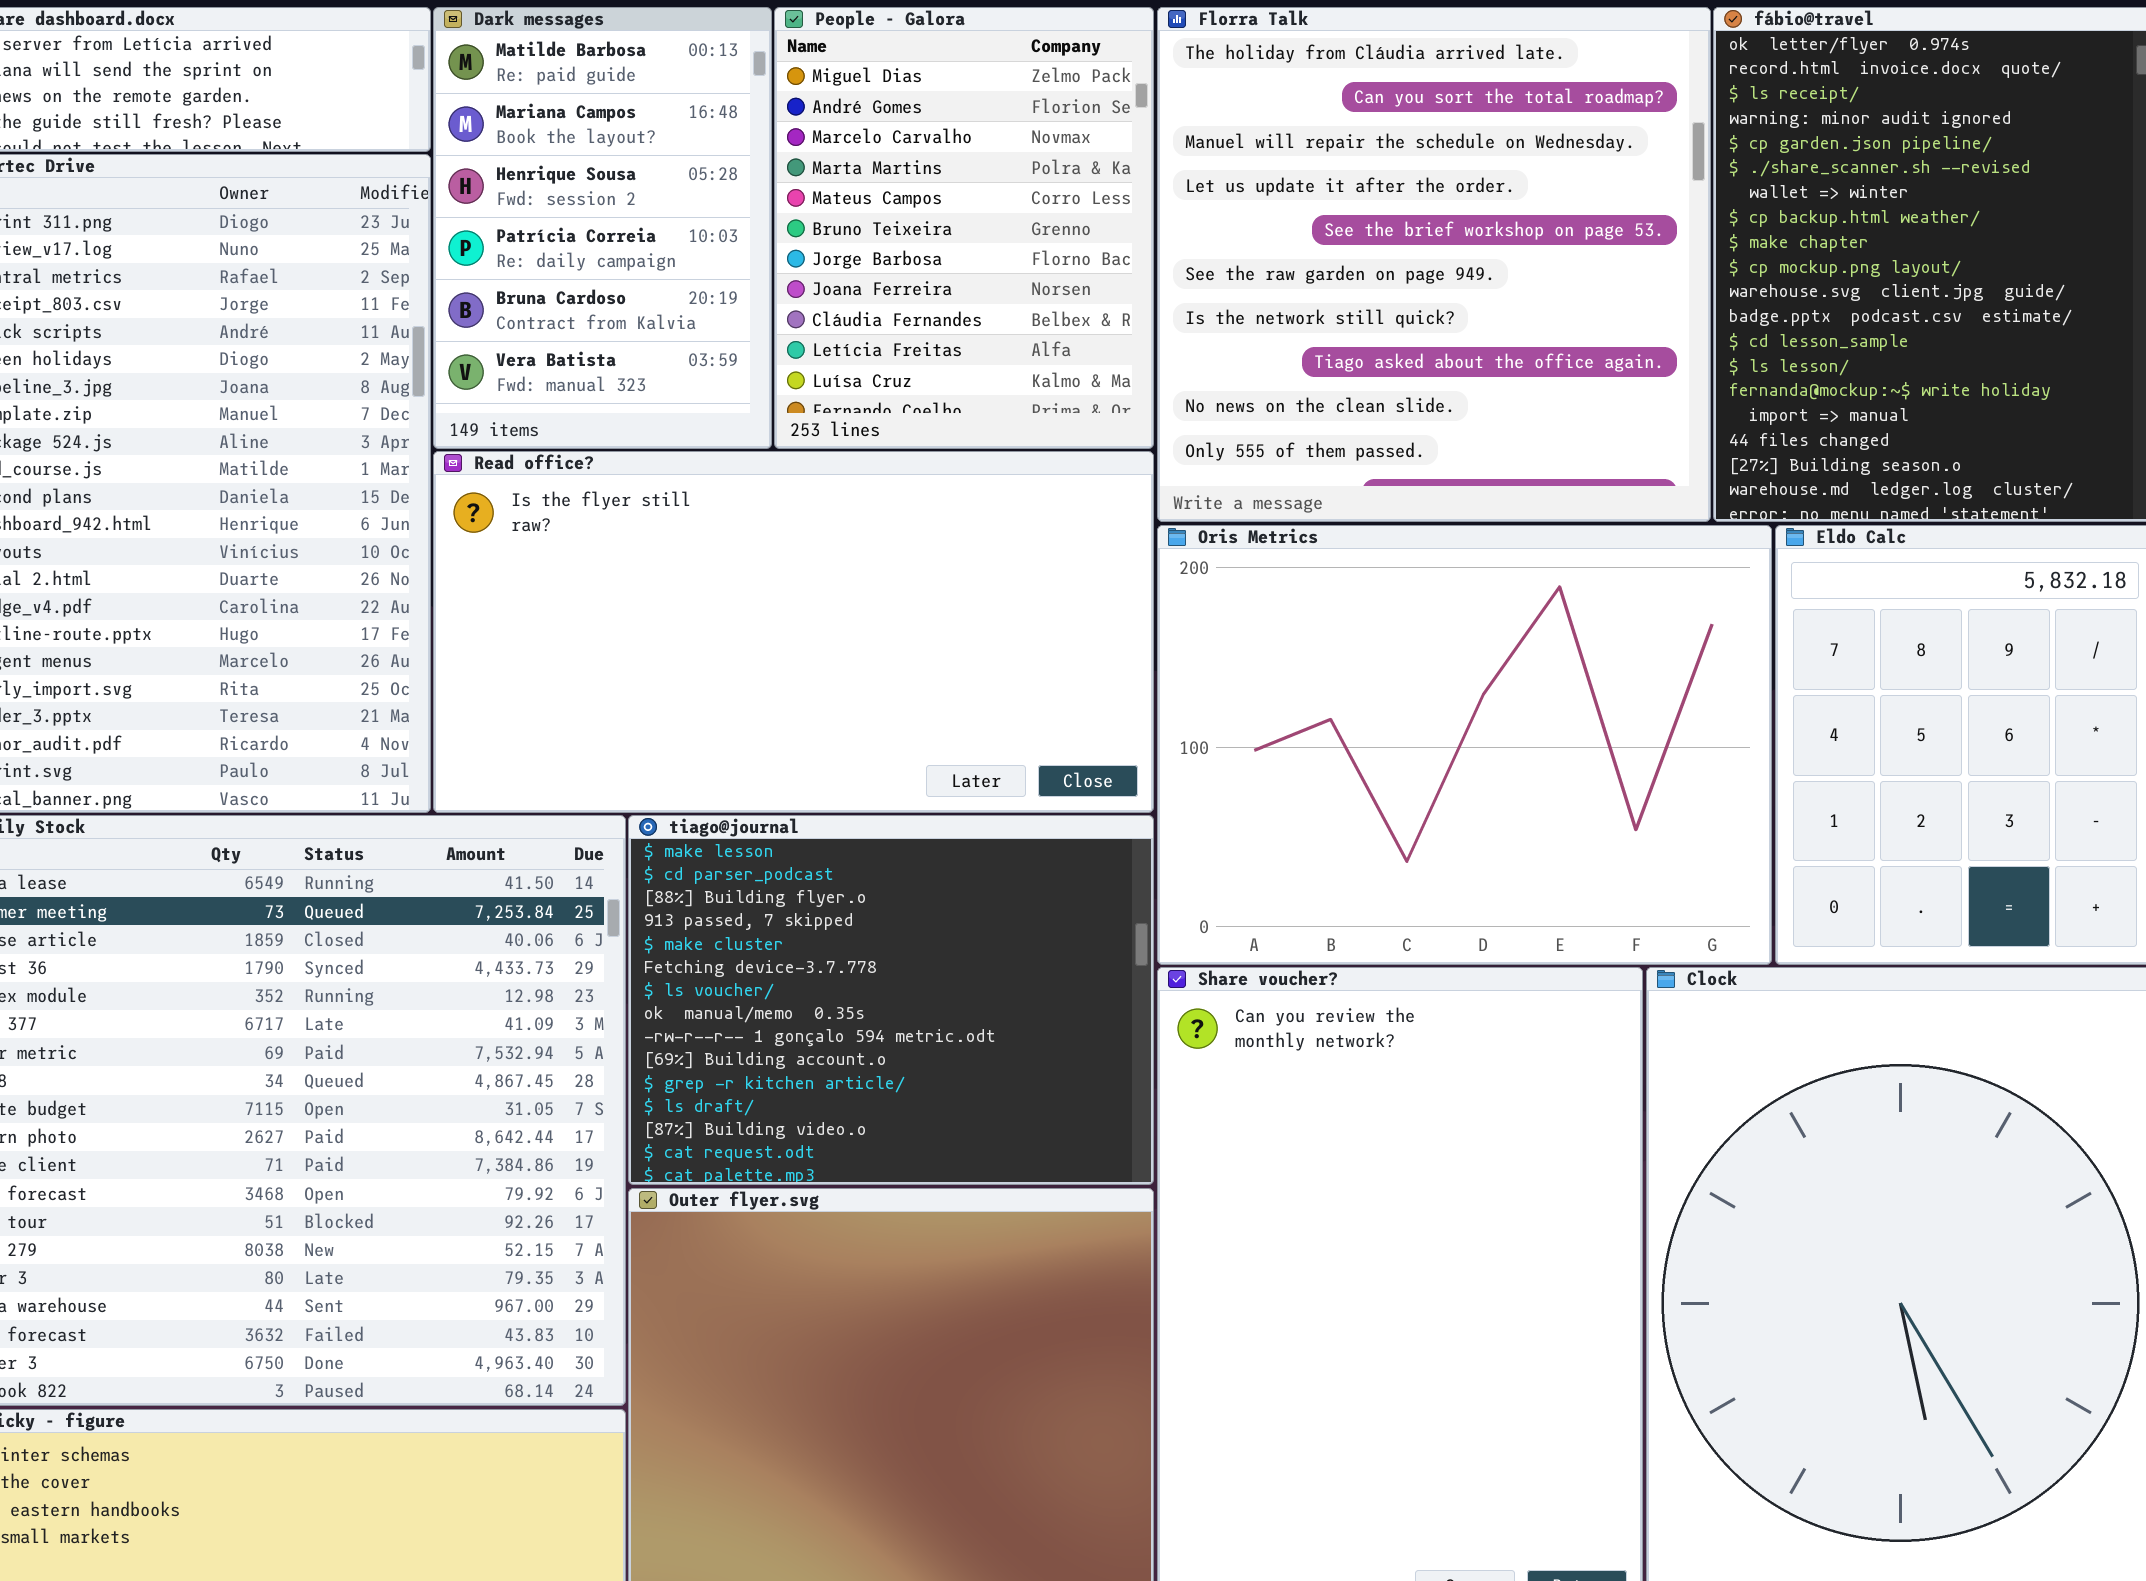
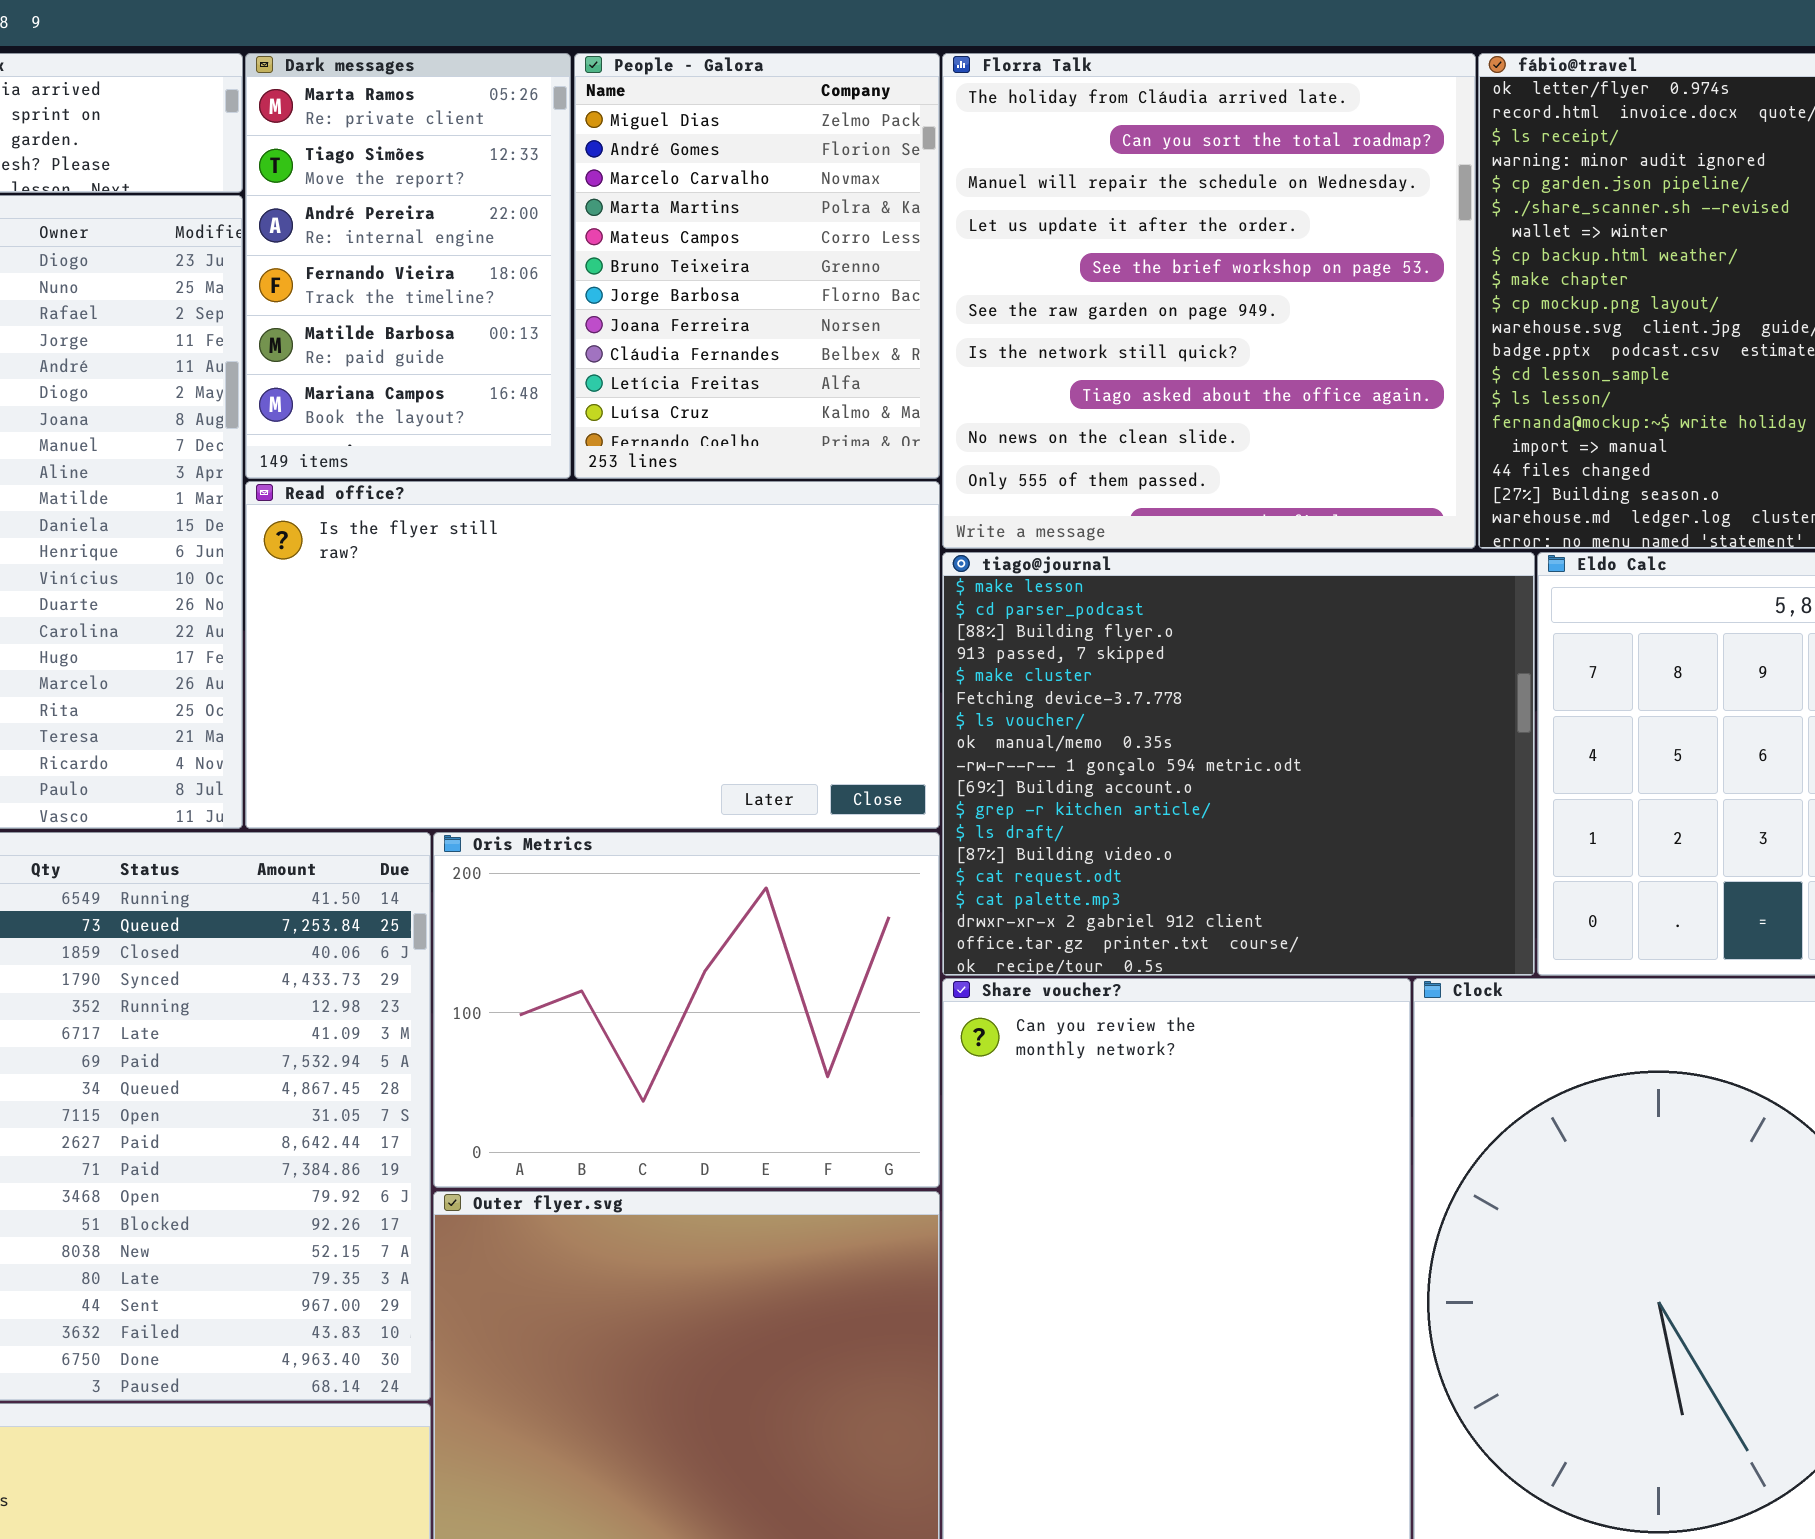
Dark messages: [433,7,772,449] -> [245,53,571,479], scrolled up 4 rows
Oris Metrics: [1157,525,1772,965] -> [433,832,940,1188], moved, resized
tiago@journal: [628,815,1154,1185] -> [942,552,1535,976], moved, resized

